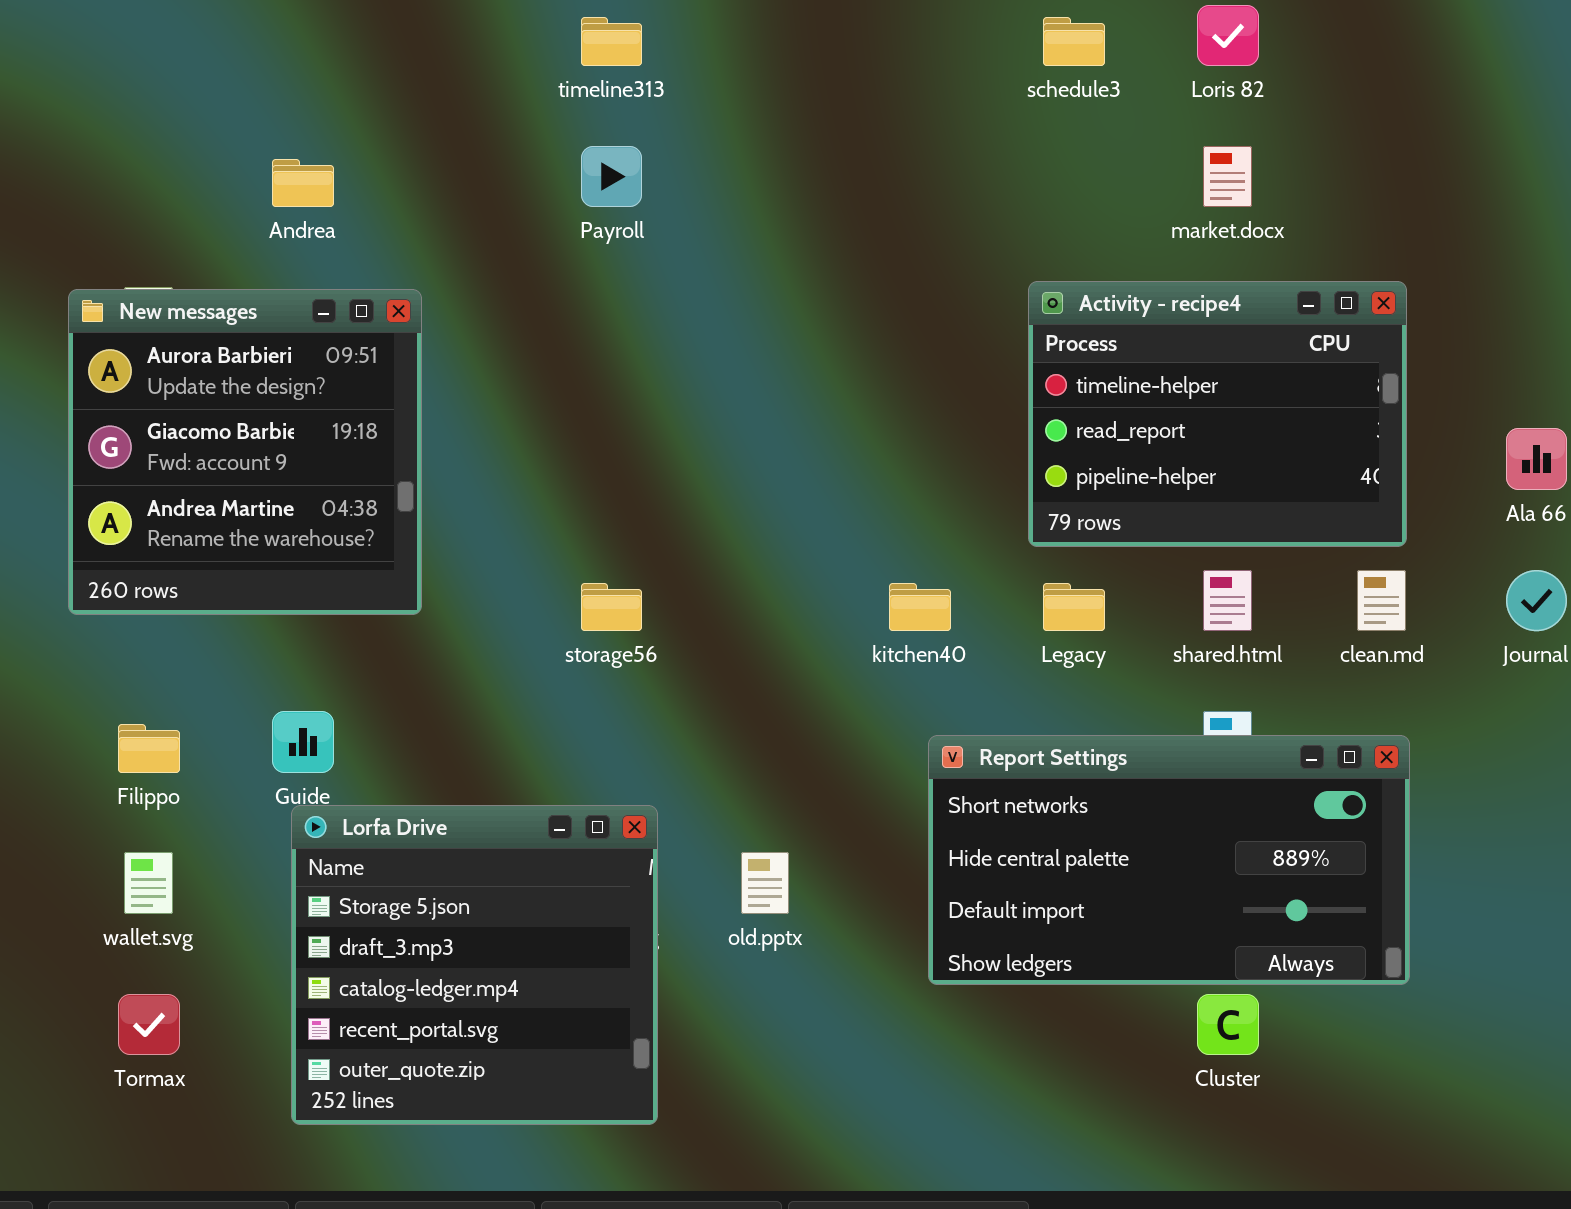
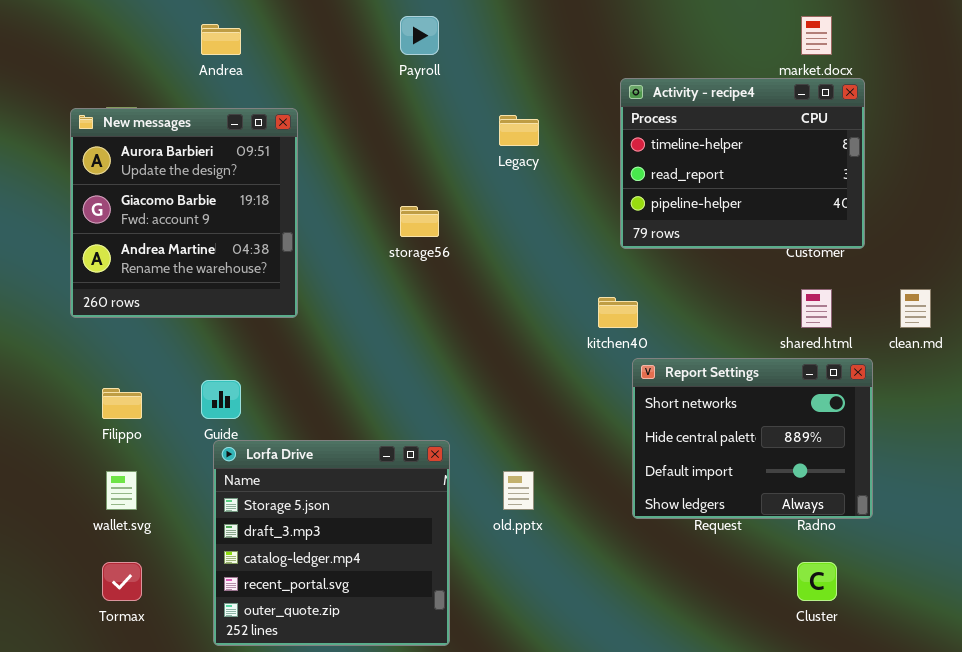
Activity - recipe4: [1028,281,1407,547] -> [620,78,865,249], moved
storage56: [581,583,642,631] -> [400,206,439,237], moved
Legacy: [1043,583,1105,631] -> [499,115,539,146], moved
Report Settings: [928,735,1410,985] -> [632,358,873,519], moved, resized

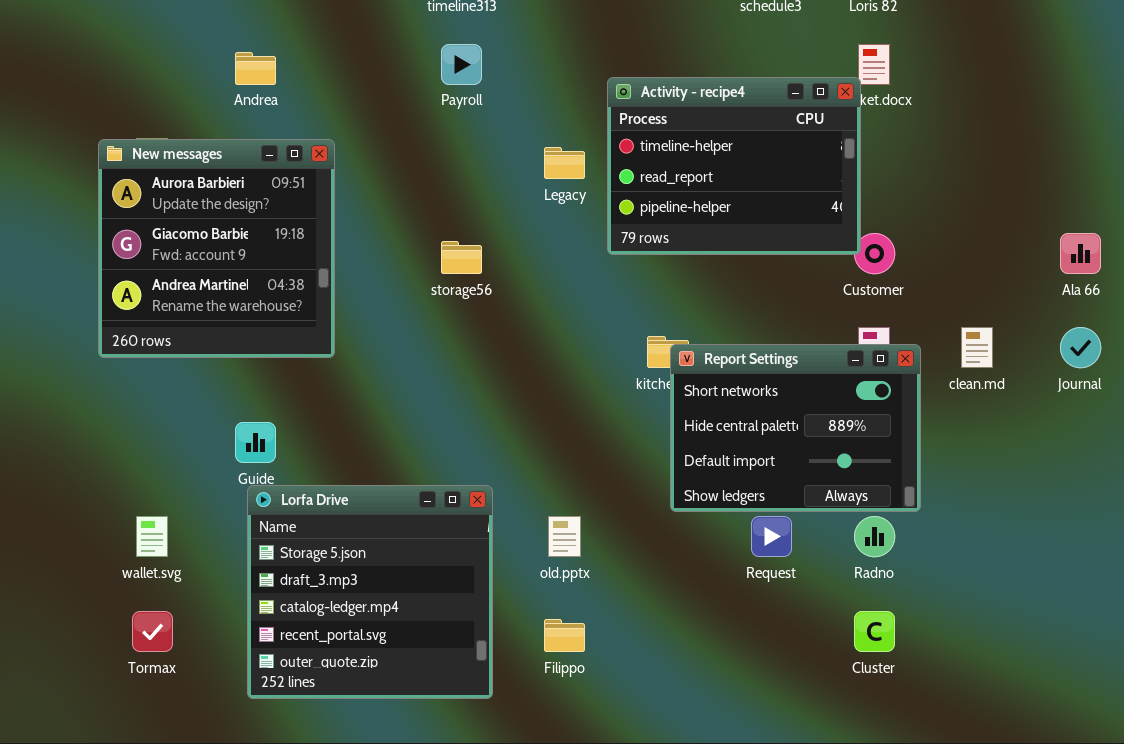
Activity - recipe4: [620,78,865,249] -> [607,77,861,255], moved
Report Settings: [632,358,873,519] -> [670,344,921,512], moved
Filippo: [102,388,142,419] -> [544,619,585,652], moved

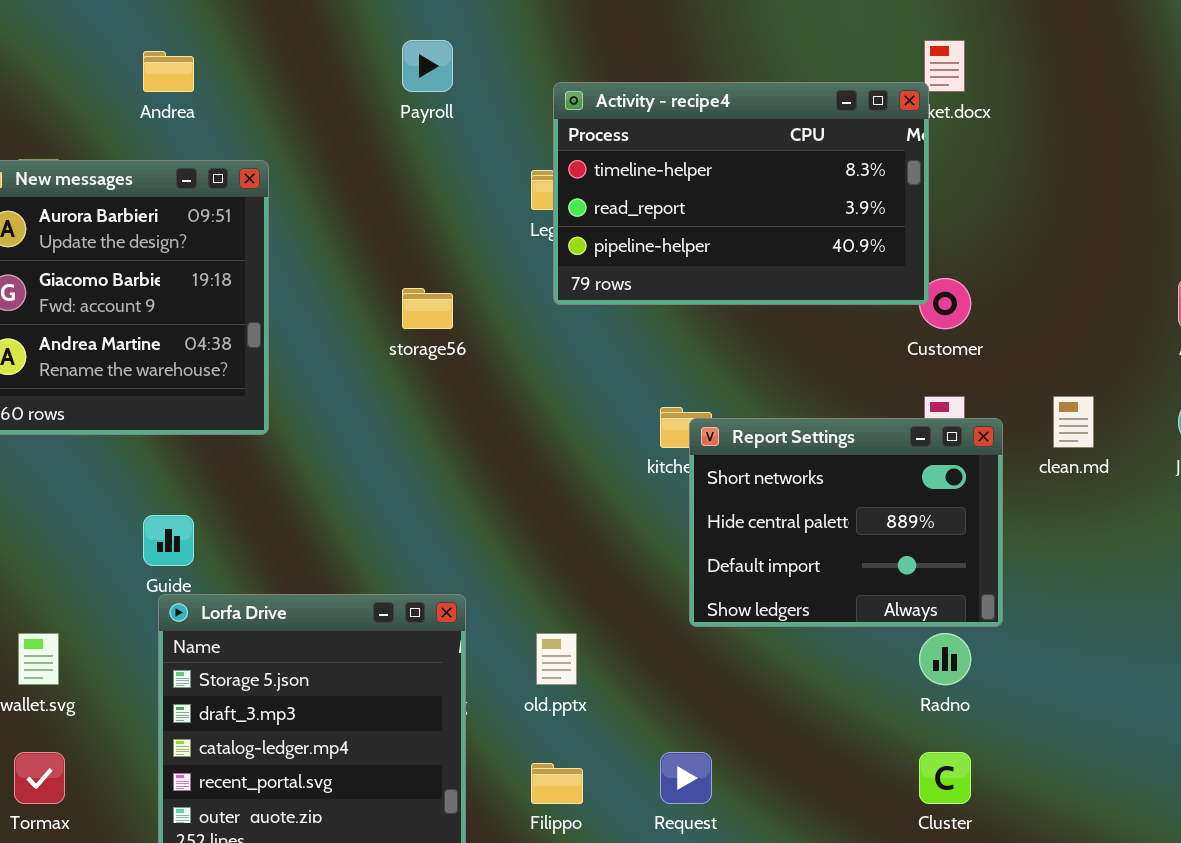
Activity - recipe4: [607,77,861,255] -> [553,82,929,305], resized
Request: [751,516,792,557] -> [660,752,712,804], moved

